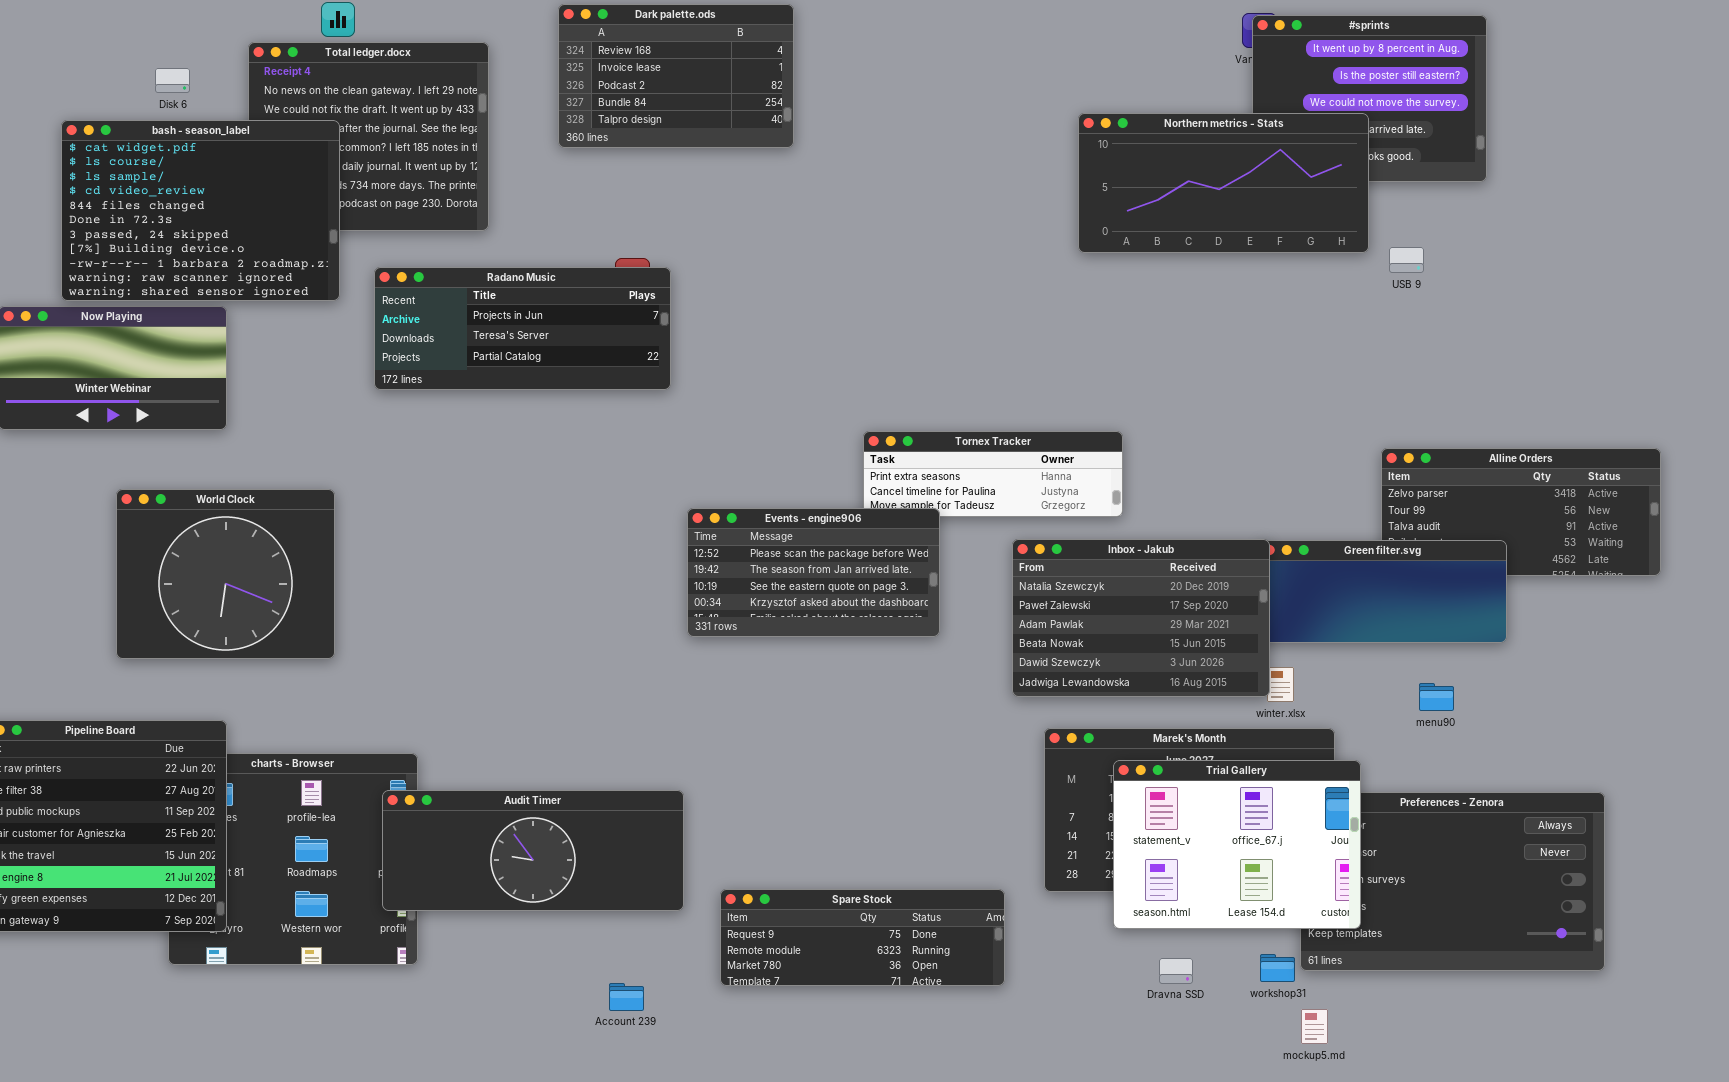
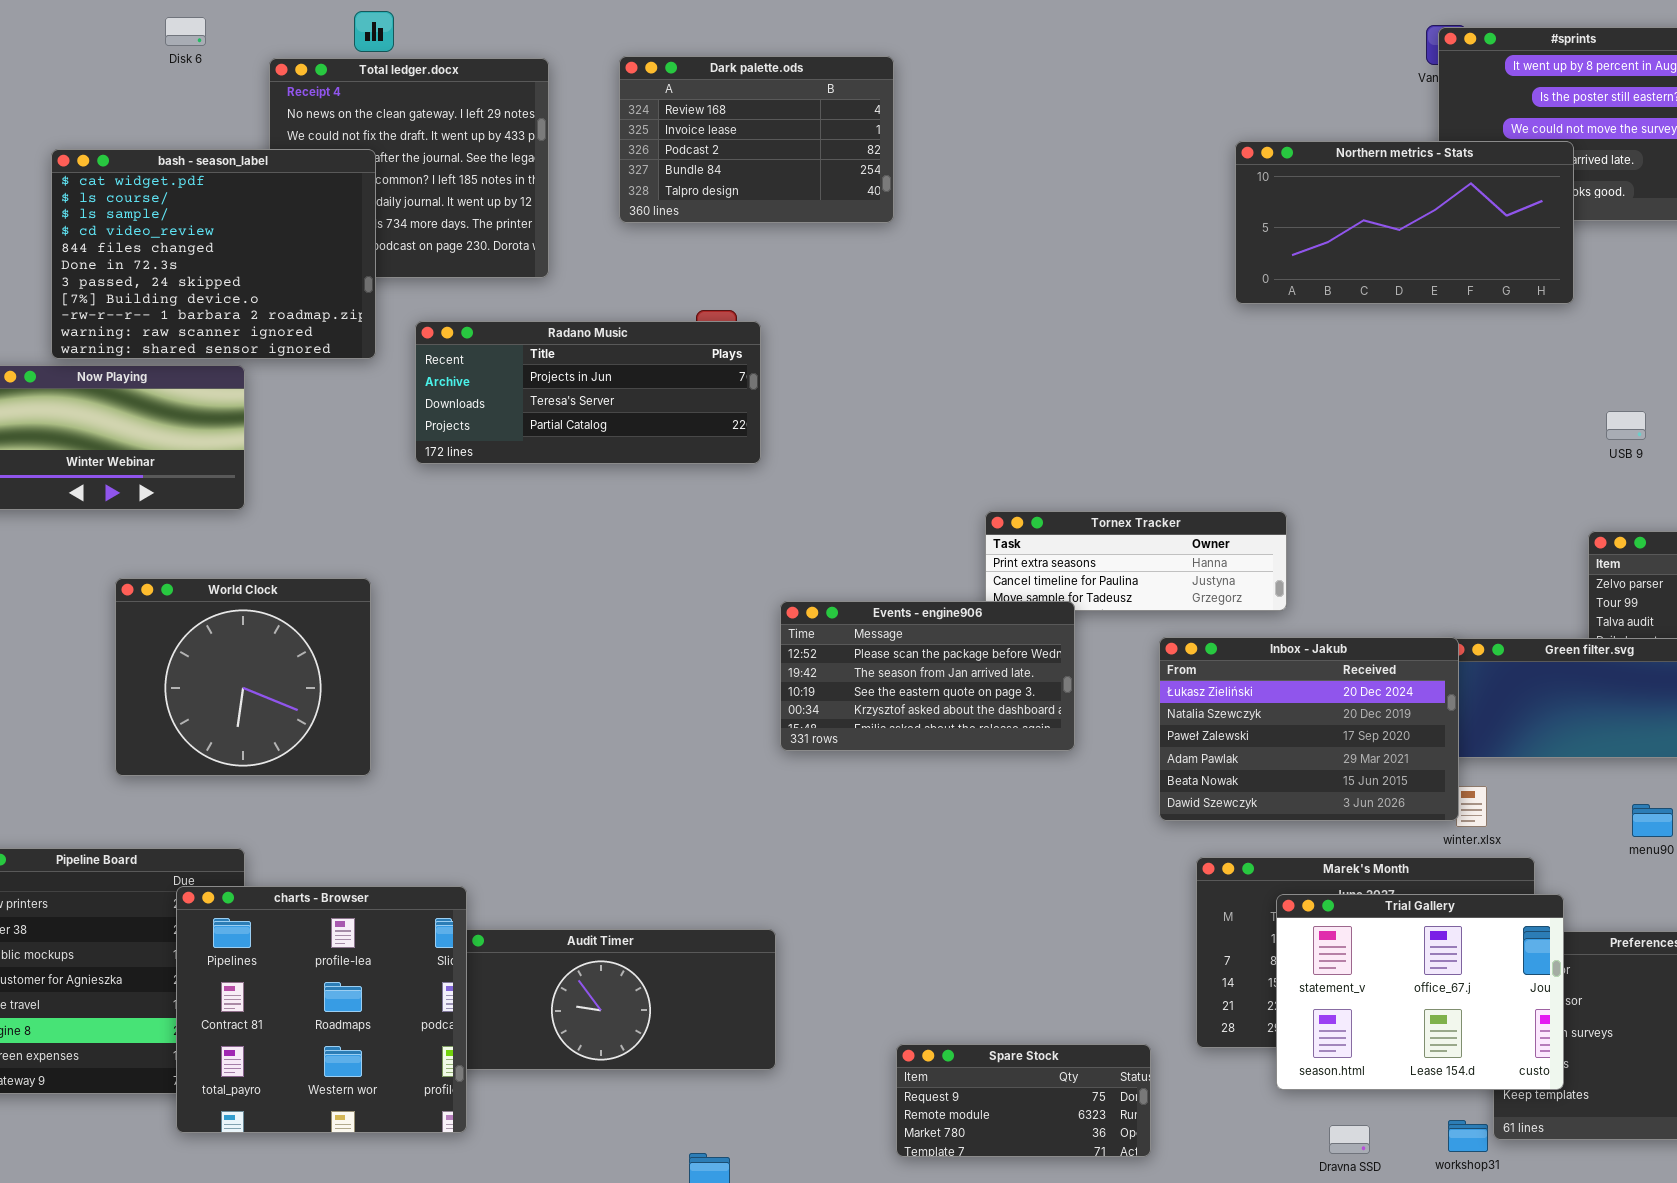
Dark palette.ods: [558,4,794,148] -> [619,56,894,223], moved
Disk 6: [155,68,190,93] -> [165,17,206,46], moved
USB 9: [1389,247,1424,273] -> [1606,411,1646,440], moved
Inbox - Jakub: [1012,539,1270,697] -> [1159,637,1459,821], scrolled up 1 row
charts - Browser: [168,753,418,965] -> [176,886,467,1133], raised
Spare Stock: [720,889,1005,986] -> [896,1044,1151,1157], resized

